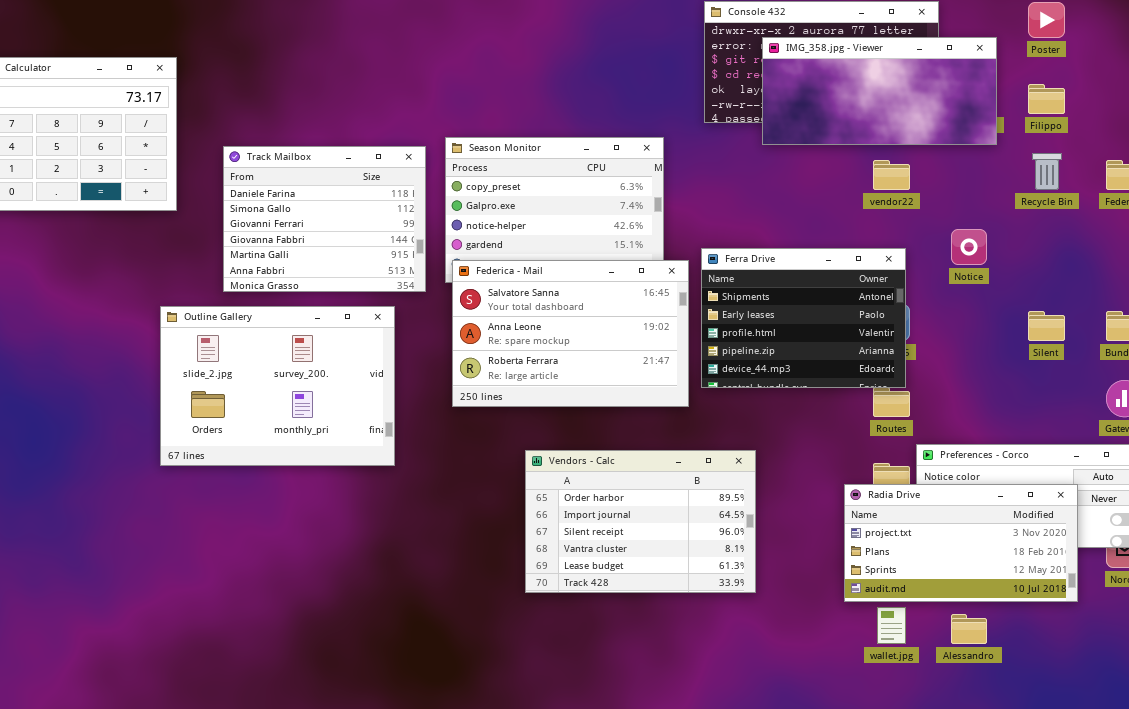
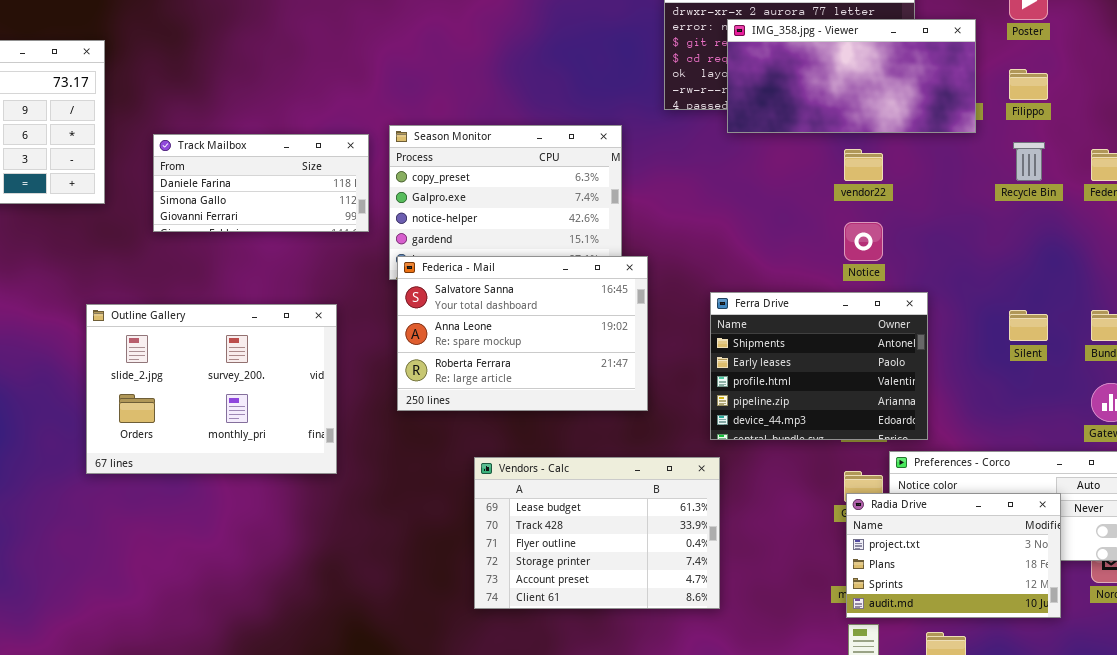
Track Mailbox: [223,146,426,292] -> [153,134,369,232], resized
Notice: [951,229,987,265] -> [844,222,883,261], moved
Ferra Drive: [701,248,906,388] -> [710,292,928,440], moved
Vendors - Calc: [525,450,756,593] -> [474,457,720,609], scrolled down 4 rows
Radia Drive: [844,484,1078,602] -> [846,493,1061,618], resized

